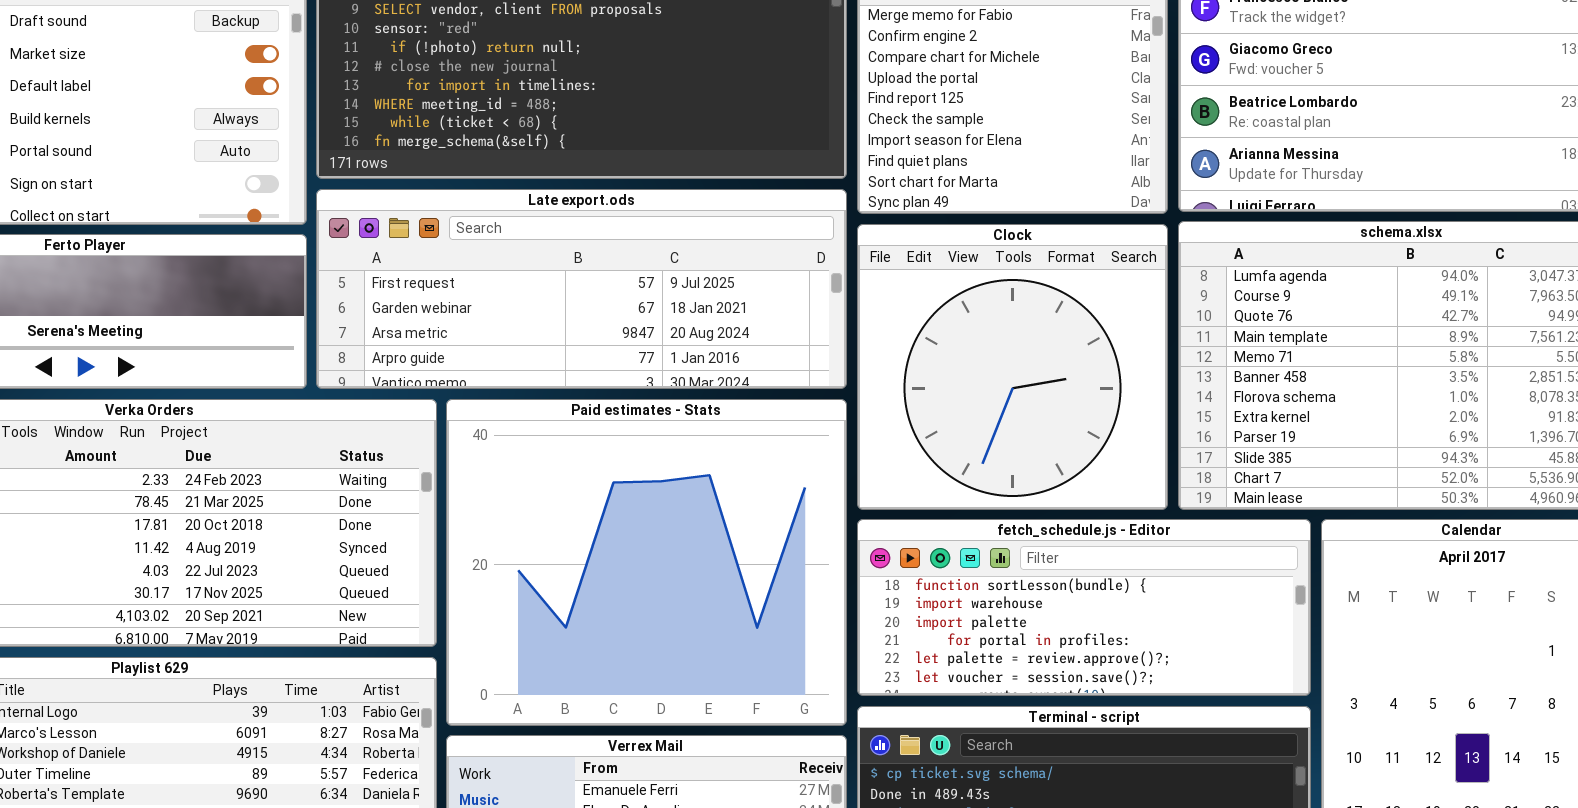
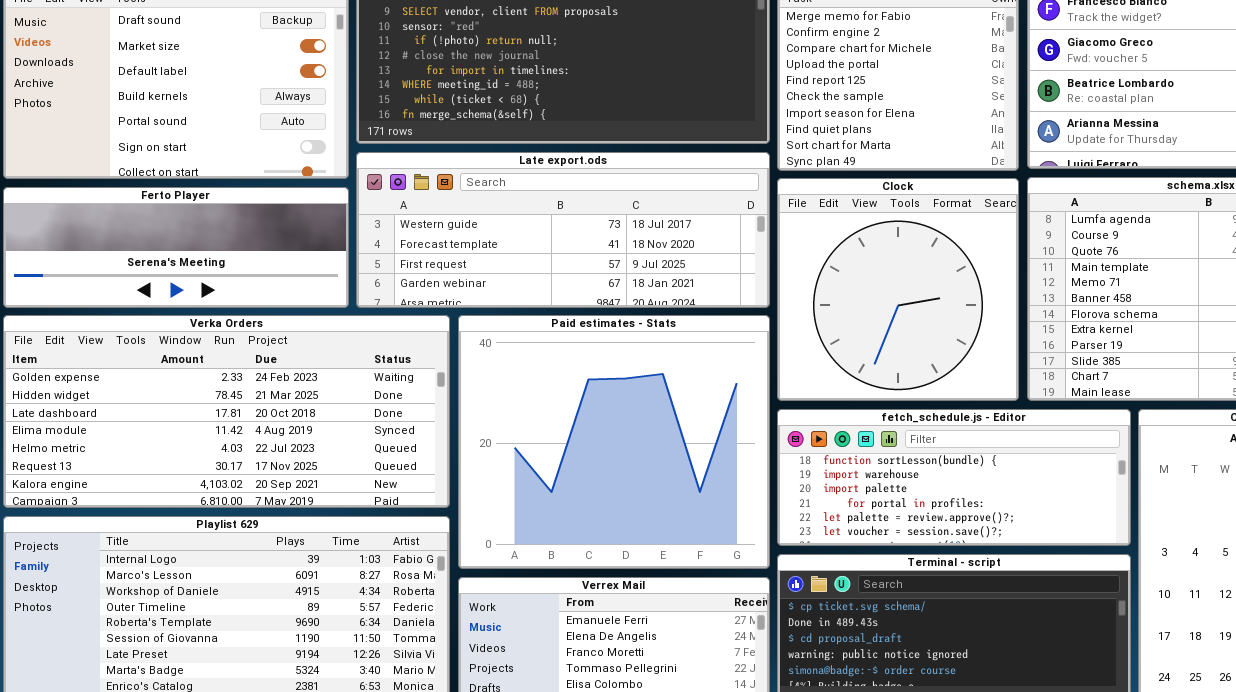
Late export.ods: [316,189,847,389] -> [356,152,770,308], scrolled up 2 rows

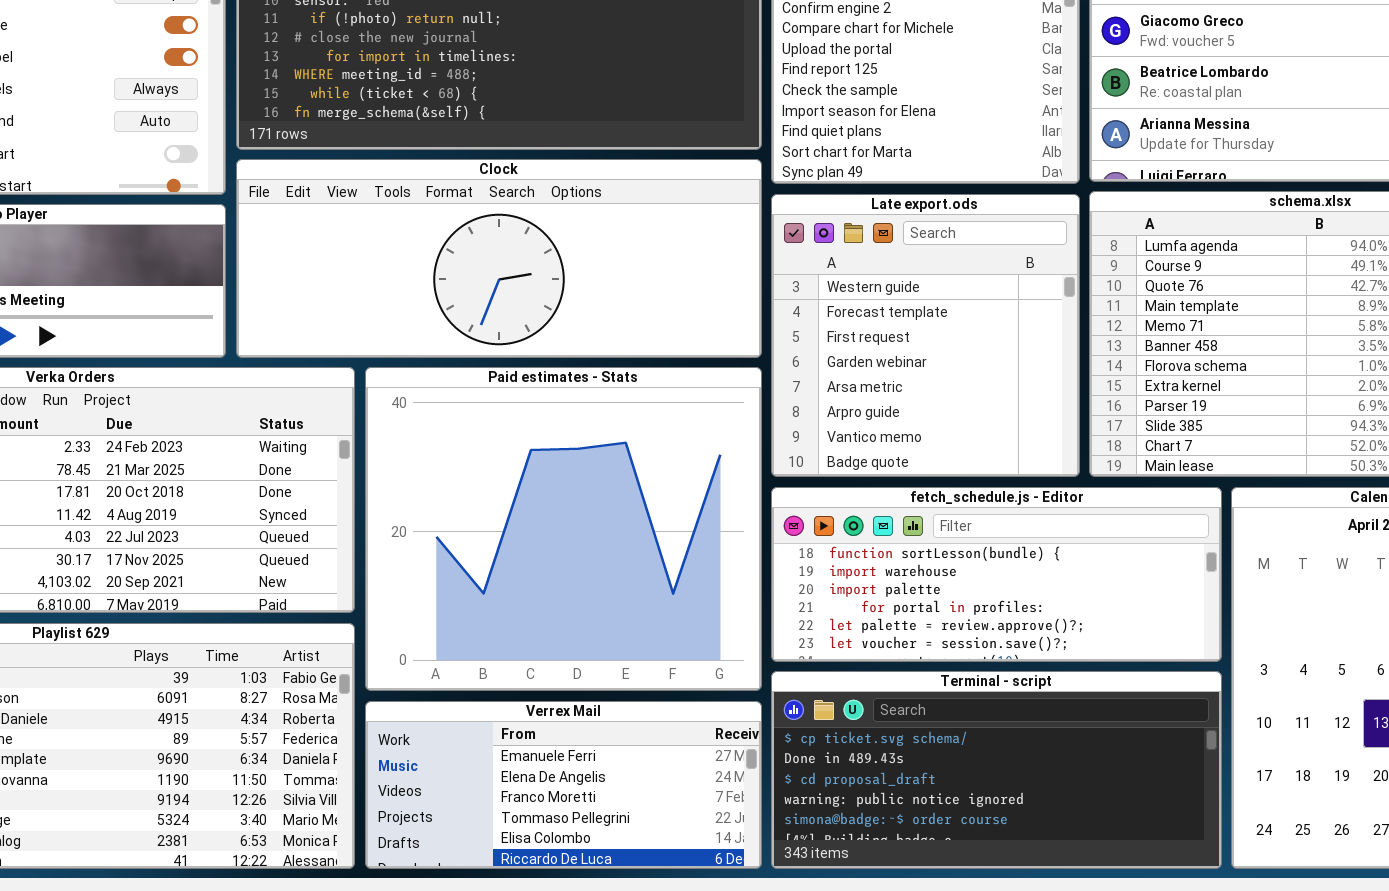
Late export.ods: [356,152,770,308] -> [771,194,1080,477], moved, resized
Clock: [777,178,1019,401] -> [236,159,762,358], moved, resized

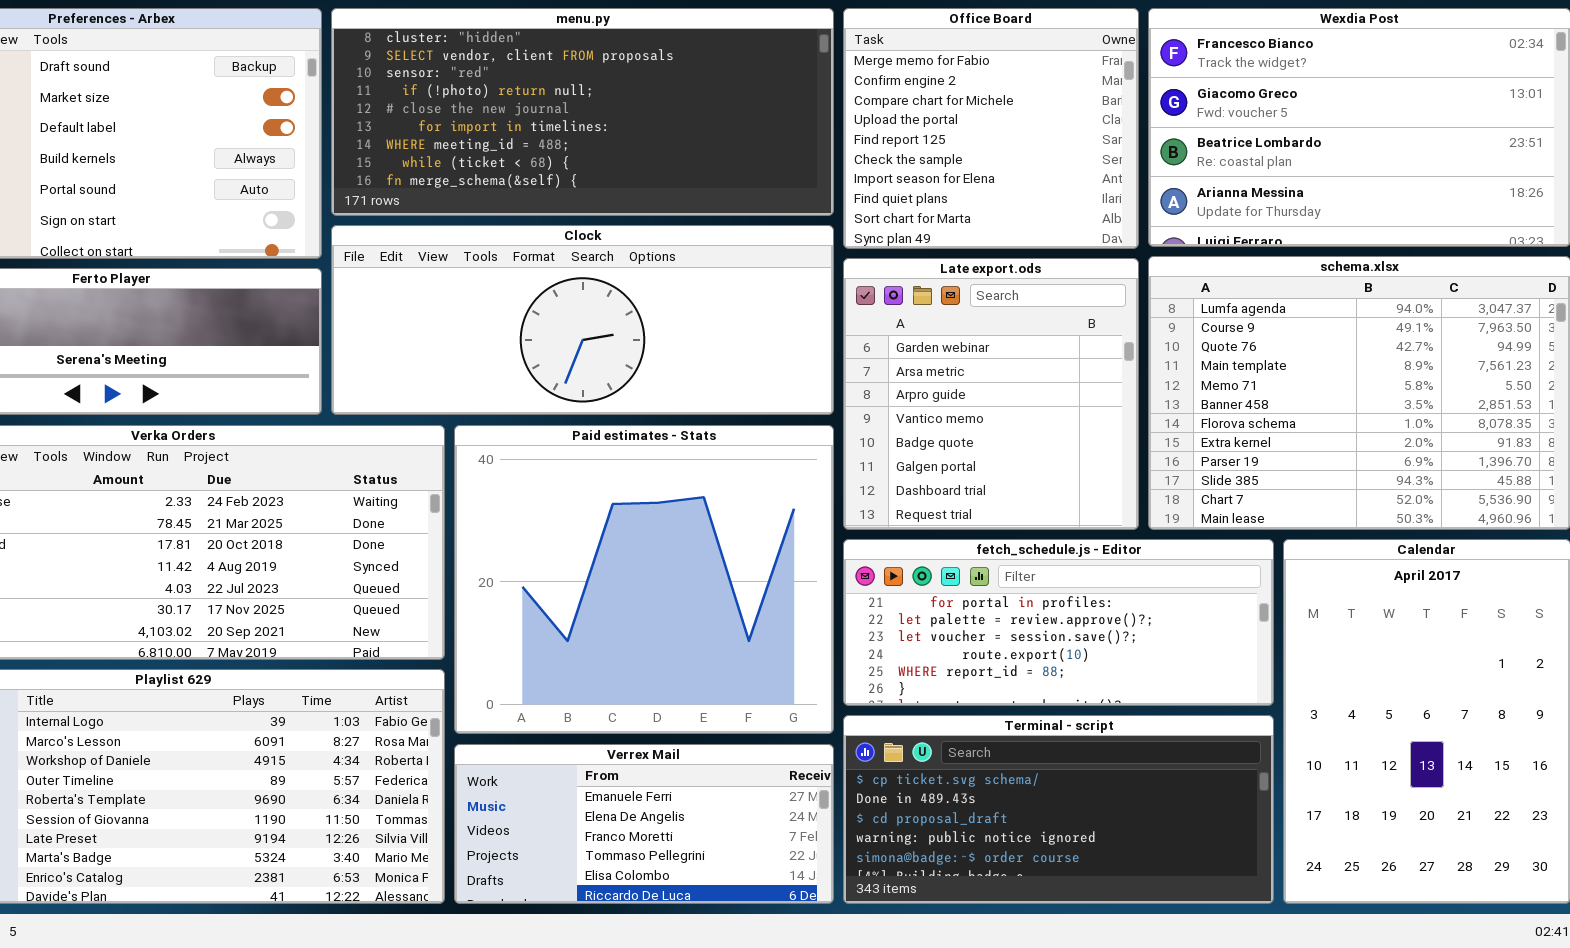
Late export.ods: [771,194,1080,477] -> [843,258,1139,530], scrolled down 3 rows
fetch_schedule.js - Editor: [771,487,1222,662] -> [843,539,1274,706], scrolled down 3 rows

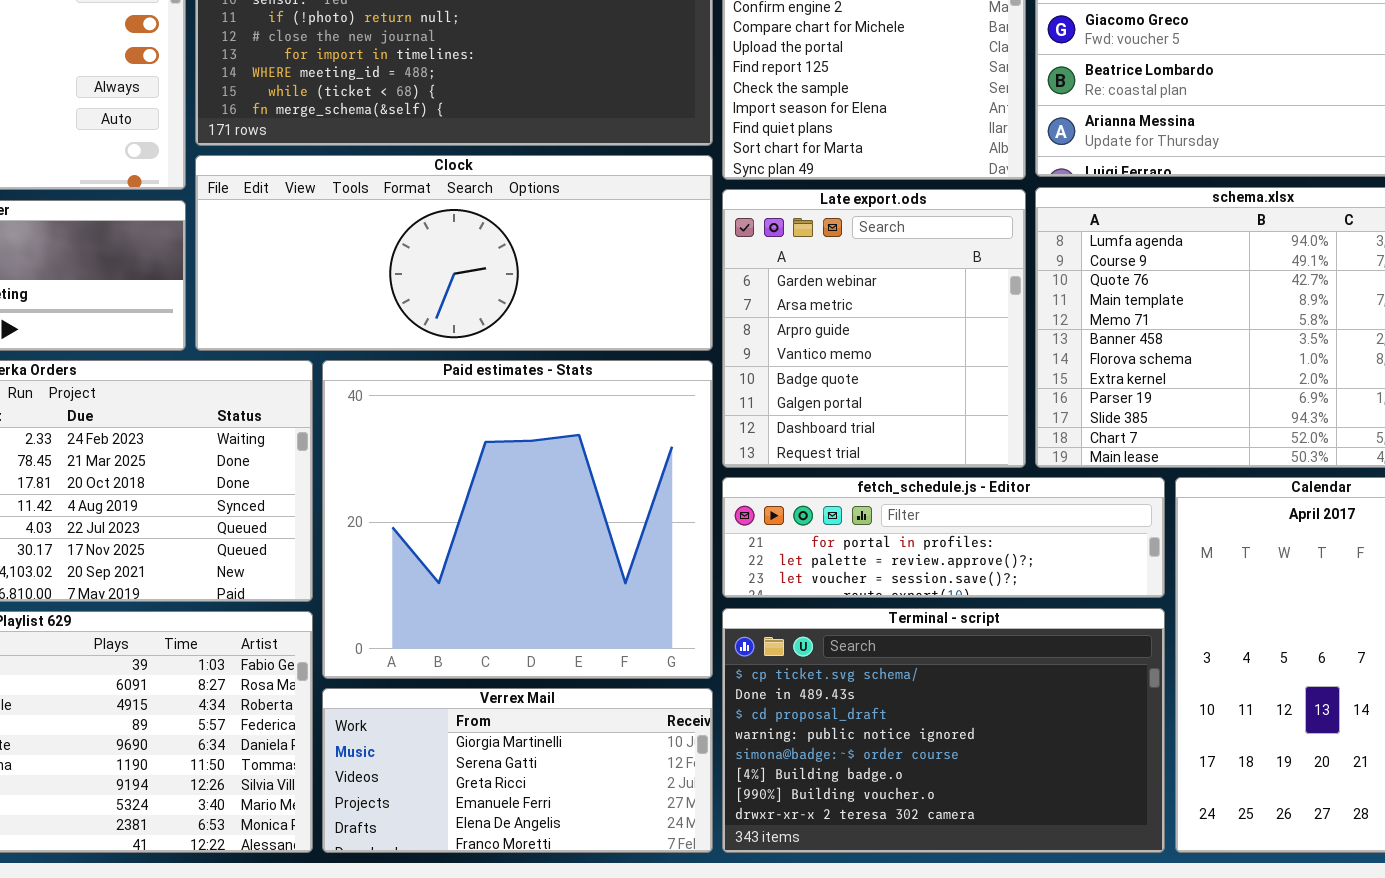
fetch_schedule.js - Editor: [843,539,1274,706] -> [722,477,1165,598], resized
Terminal - script: [843,715,1274,904] -> [722,608,1165,853], resized
Verrex Mail: [454,744,834,904] -> [322,688,713,853], scrolled up 3 rows

